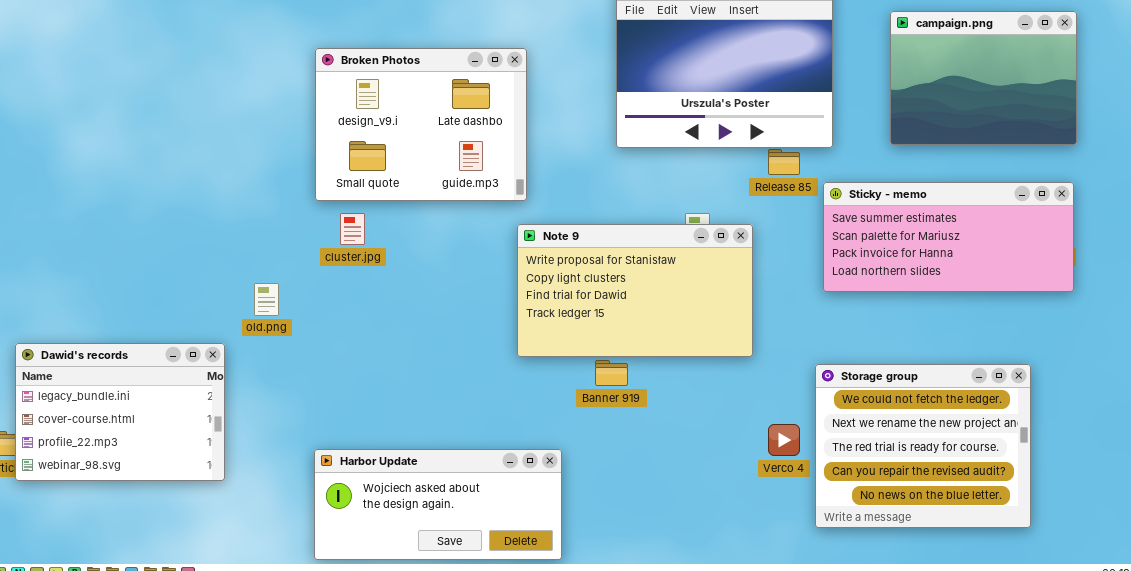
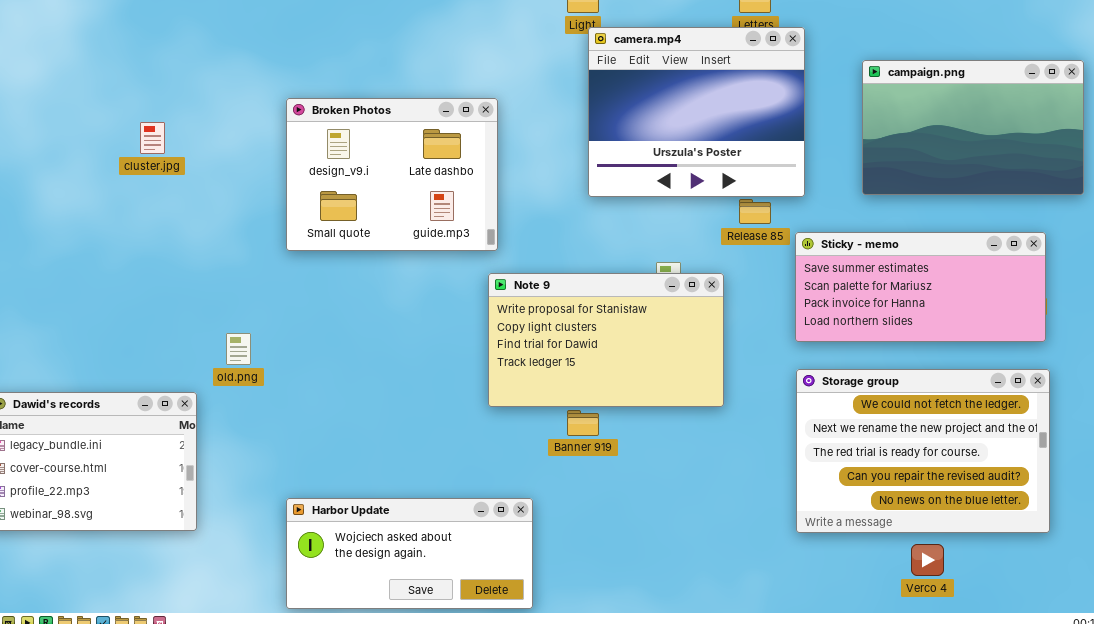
campaign.png: [890,11,1077,145] -> [862,60,1084,195], resized
cluster.jpg: [340,213,365,245] -> [140,122,165,154], moved
Storage group: [815,364,1031,528] -> [796,369,1050,533], moved, resized
Verco 4: [768,424,800,456] -> [911,544,944,576], moved

